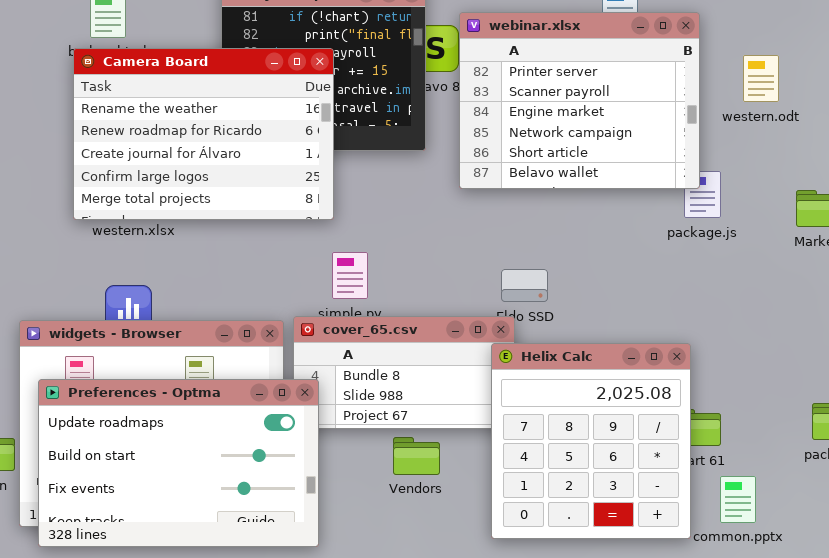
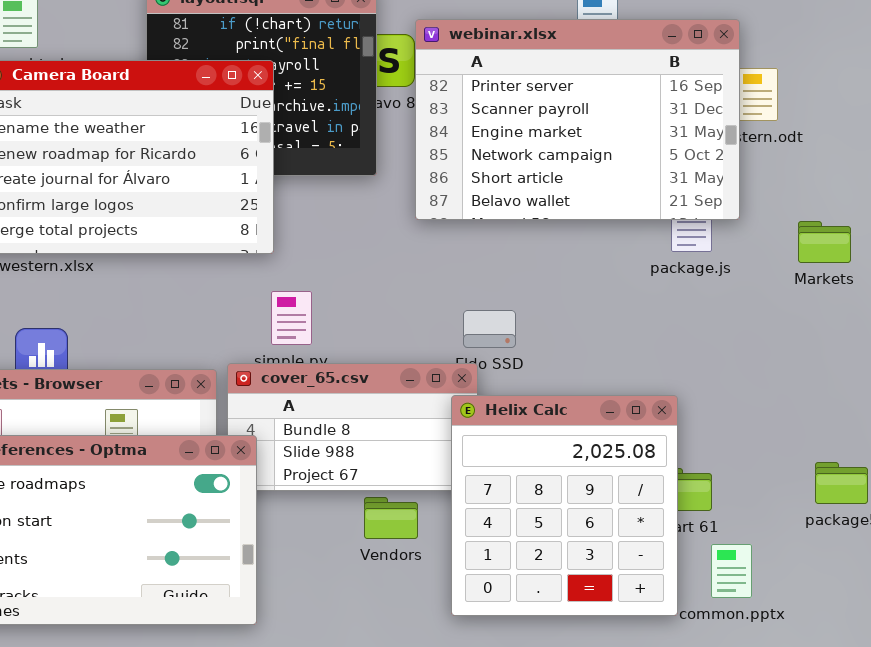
webinar.xlsx: [459,12,700,189] -> [415,19,740,220], resized
Vendors: [393,437,440,475] -> [364,497,418,539], moved

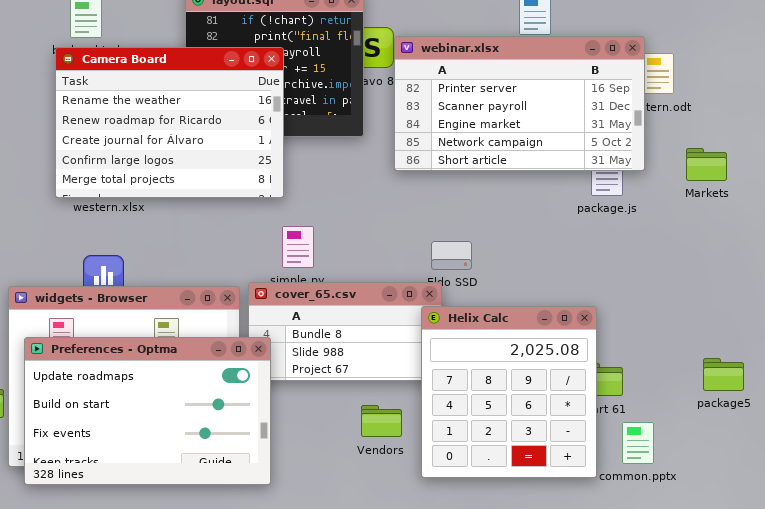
webinar.xlsx: [415,19,740,220] -> [394,36,645,171], resized
Markets: [798,221,851,263] -> [686,148,727,181], moved
Vendors: [364,497,418,539] -> [361,405,402,437], moved

